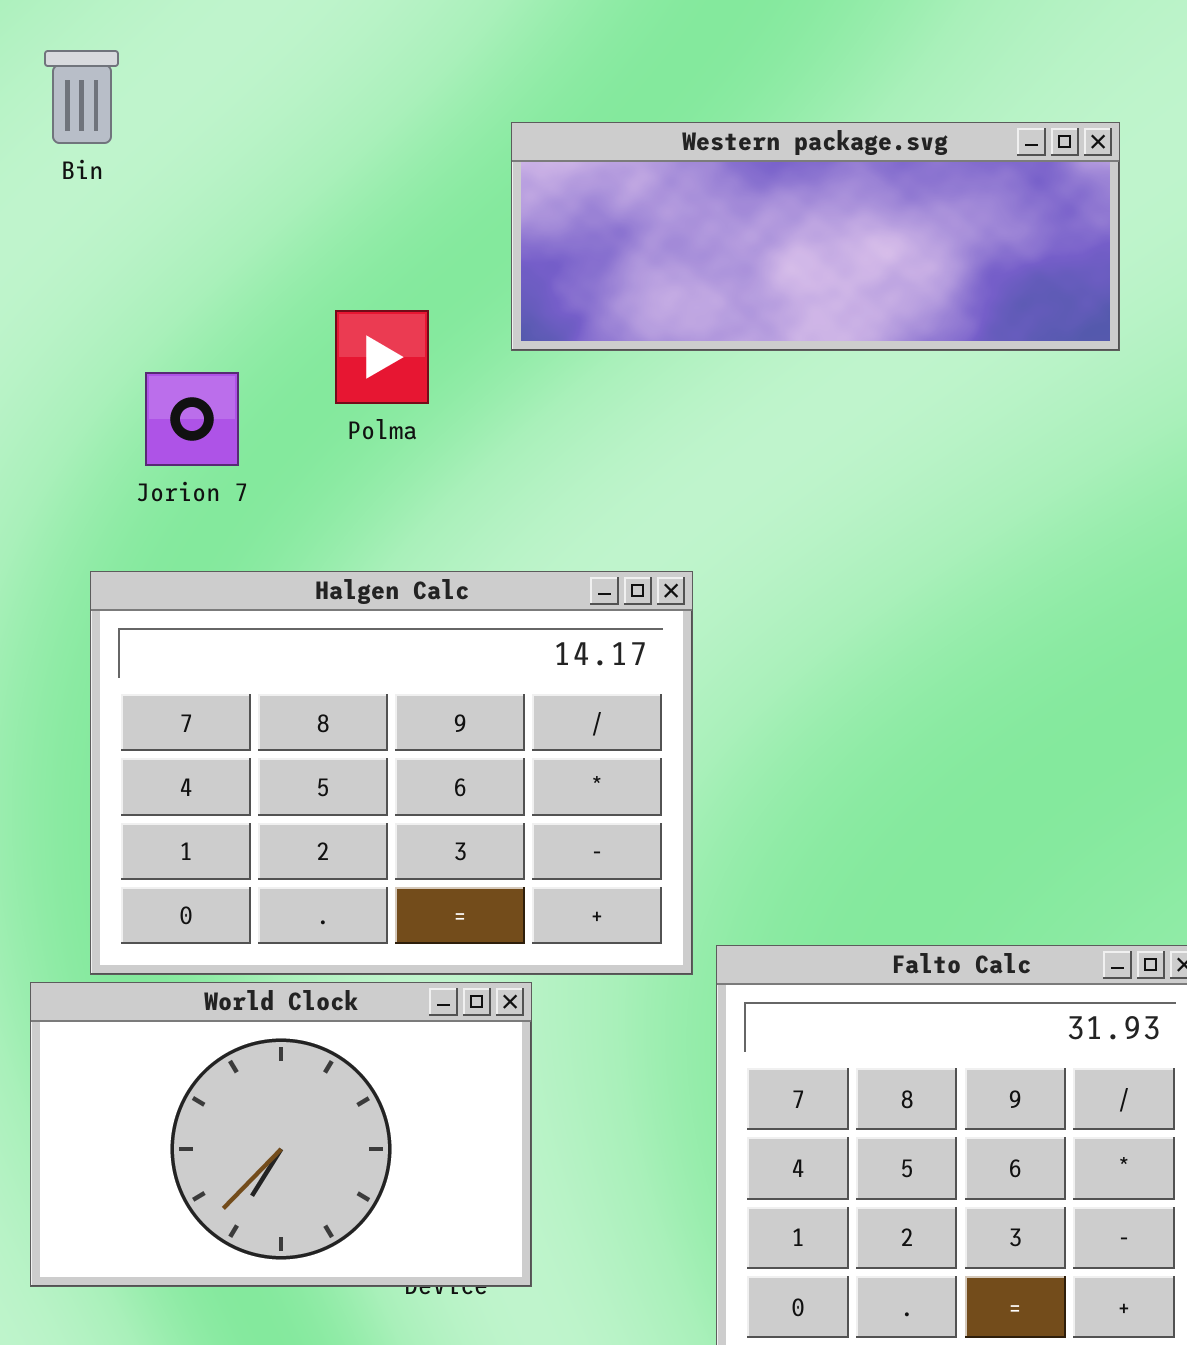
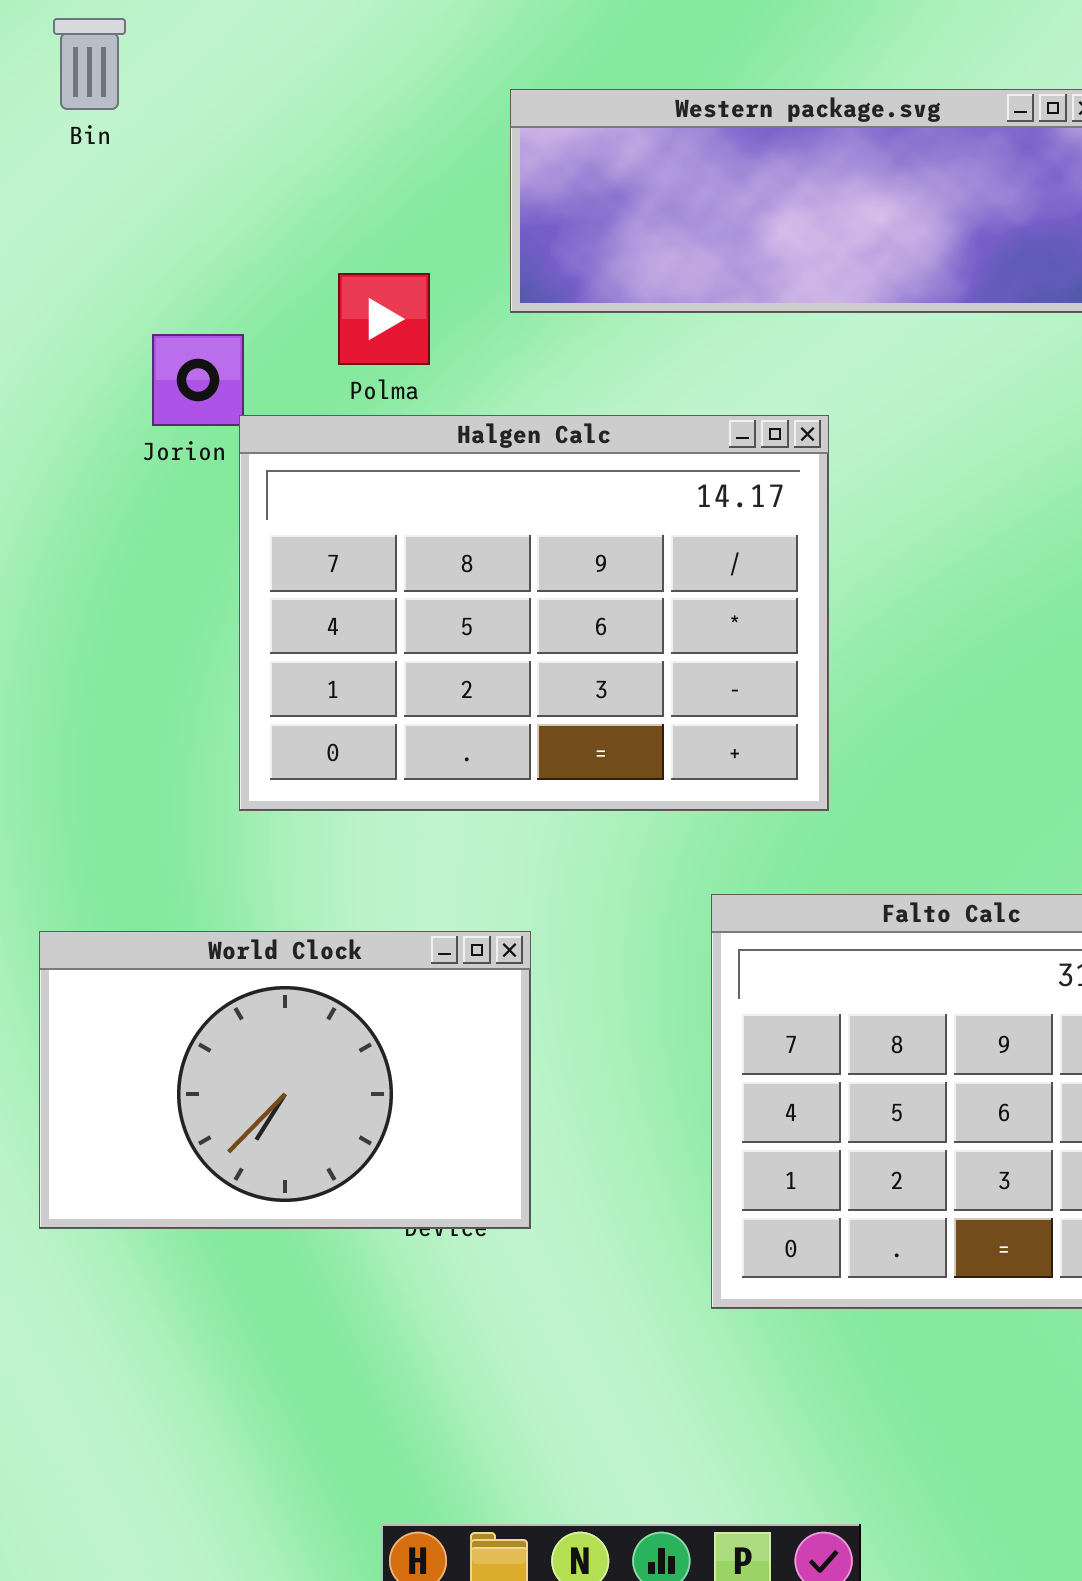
Halgen Calc: [90,571,693,975] -> [239,415,829,811], moved

